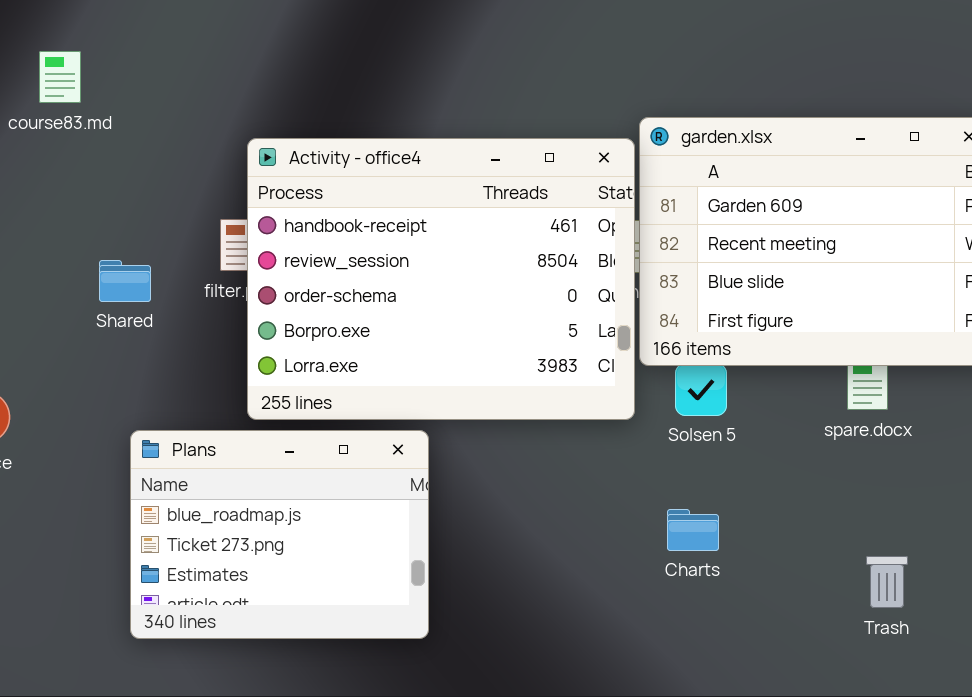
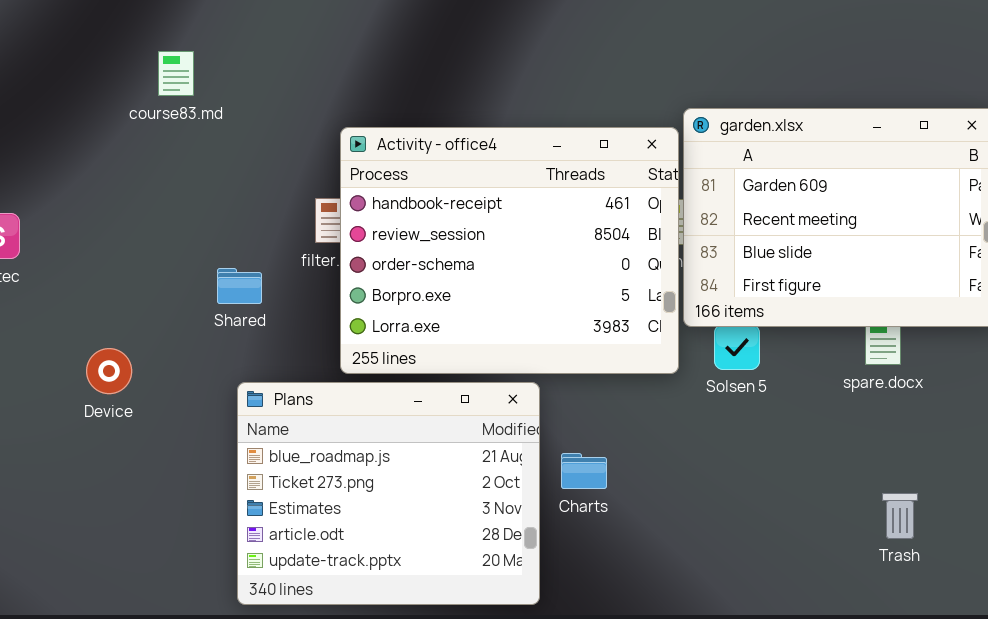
Shared: [99,260,151,302] -> [217,268,262,304], moved
Plans: [130,430,429,639] -> [237,382,540,605], resized
Charts: [667,509,719,551] -> [561,453,607,489], moved

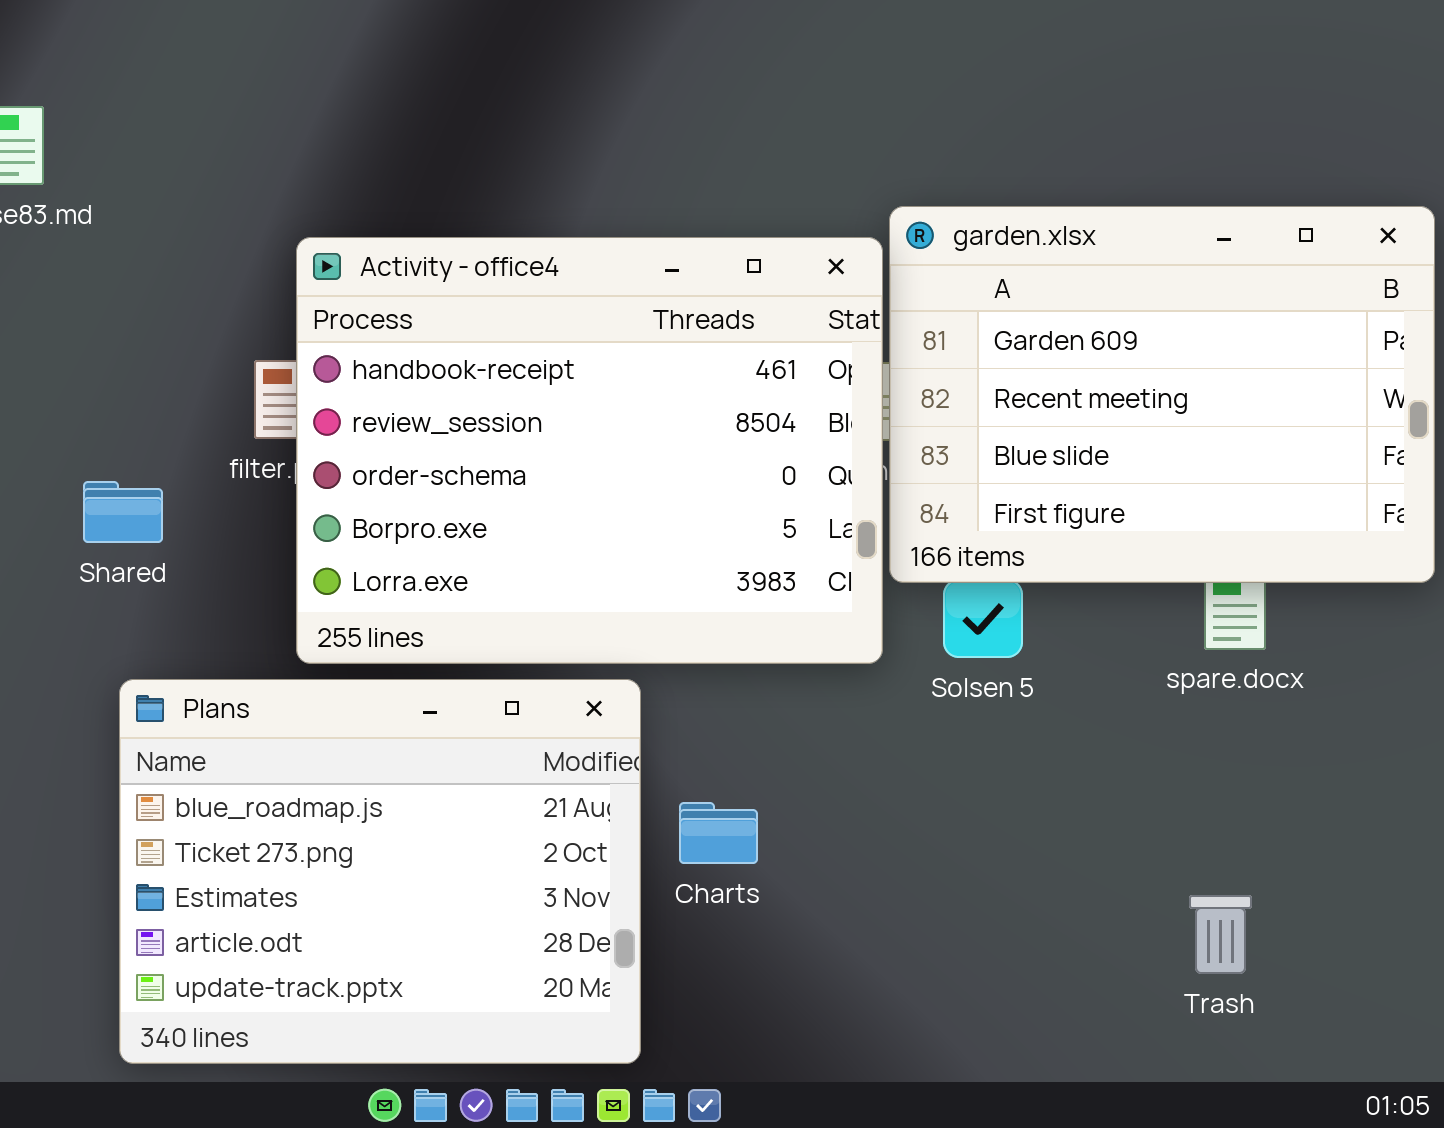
Trash: [882,493,918,539] -> [1189,895,1252,974], moved

